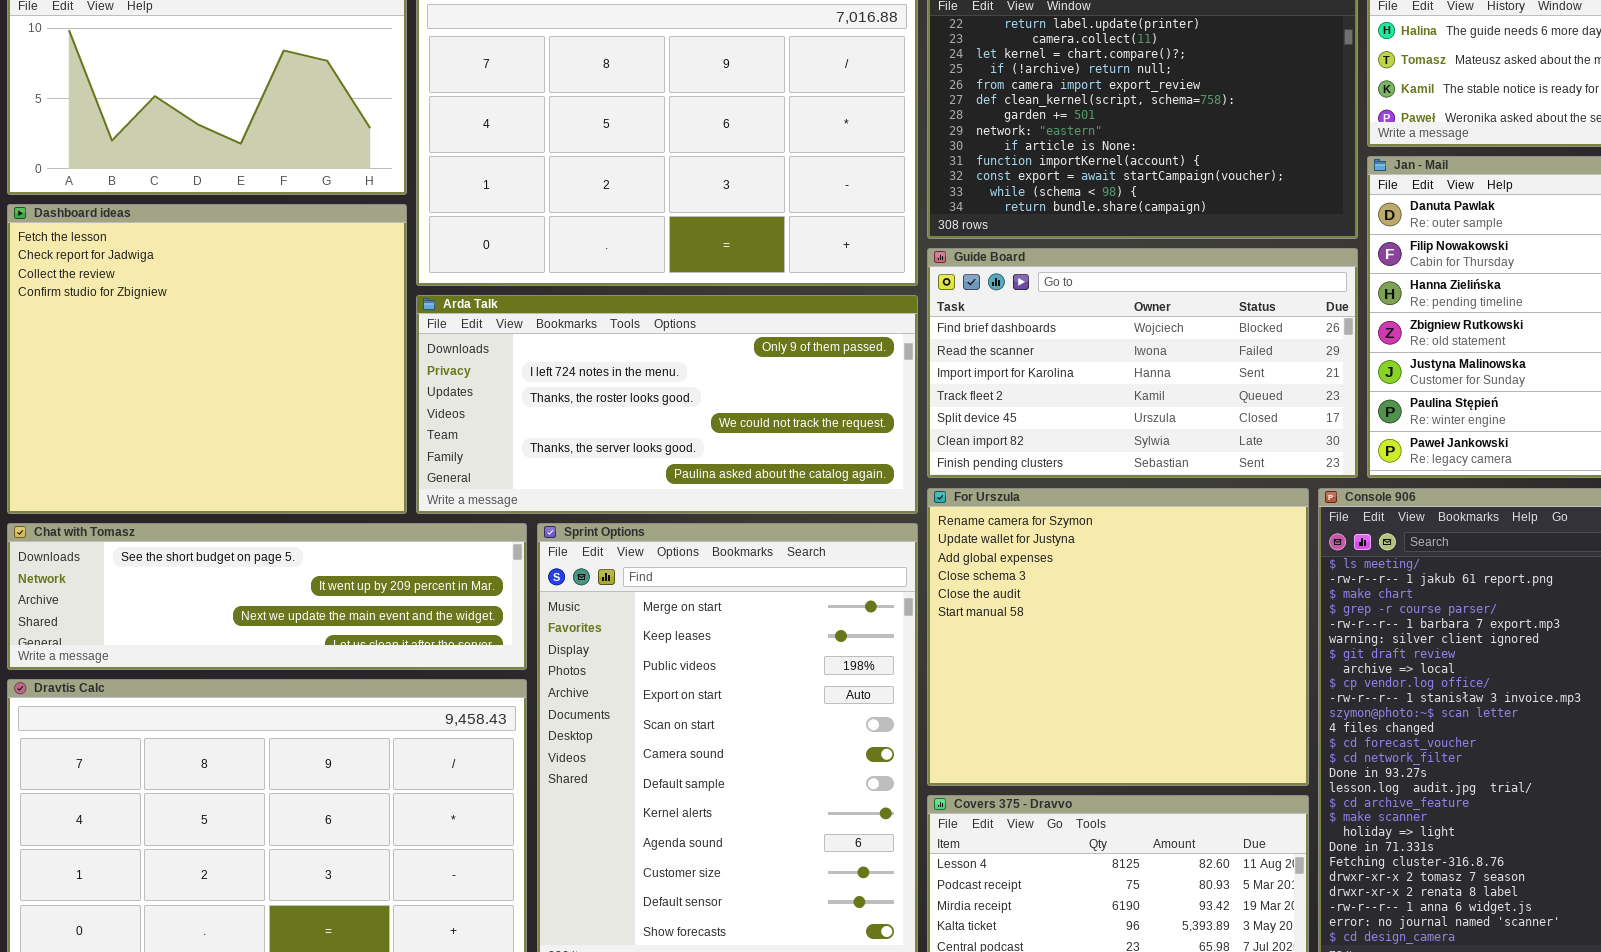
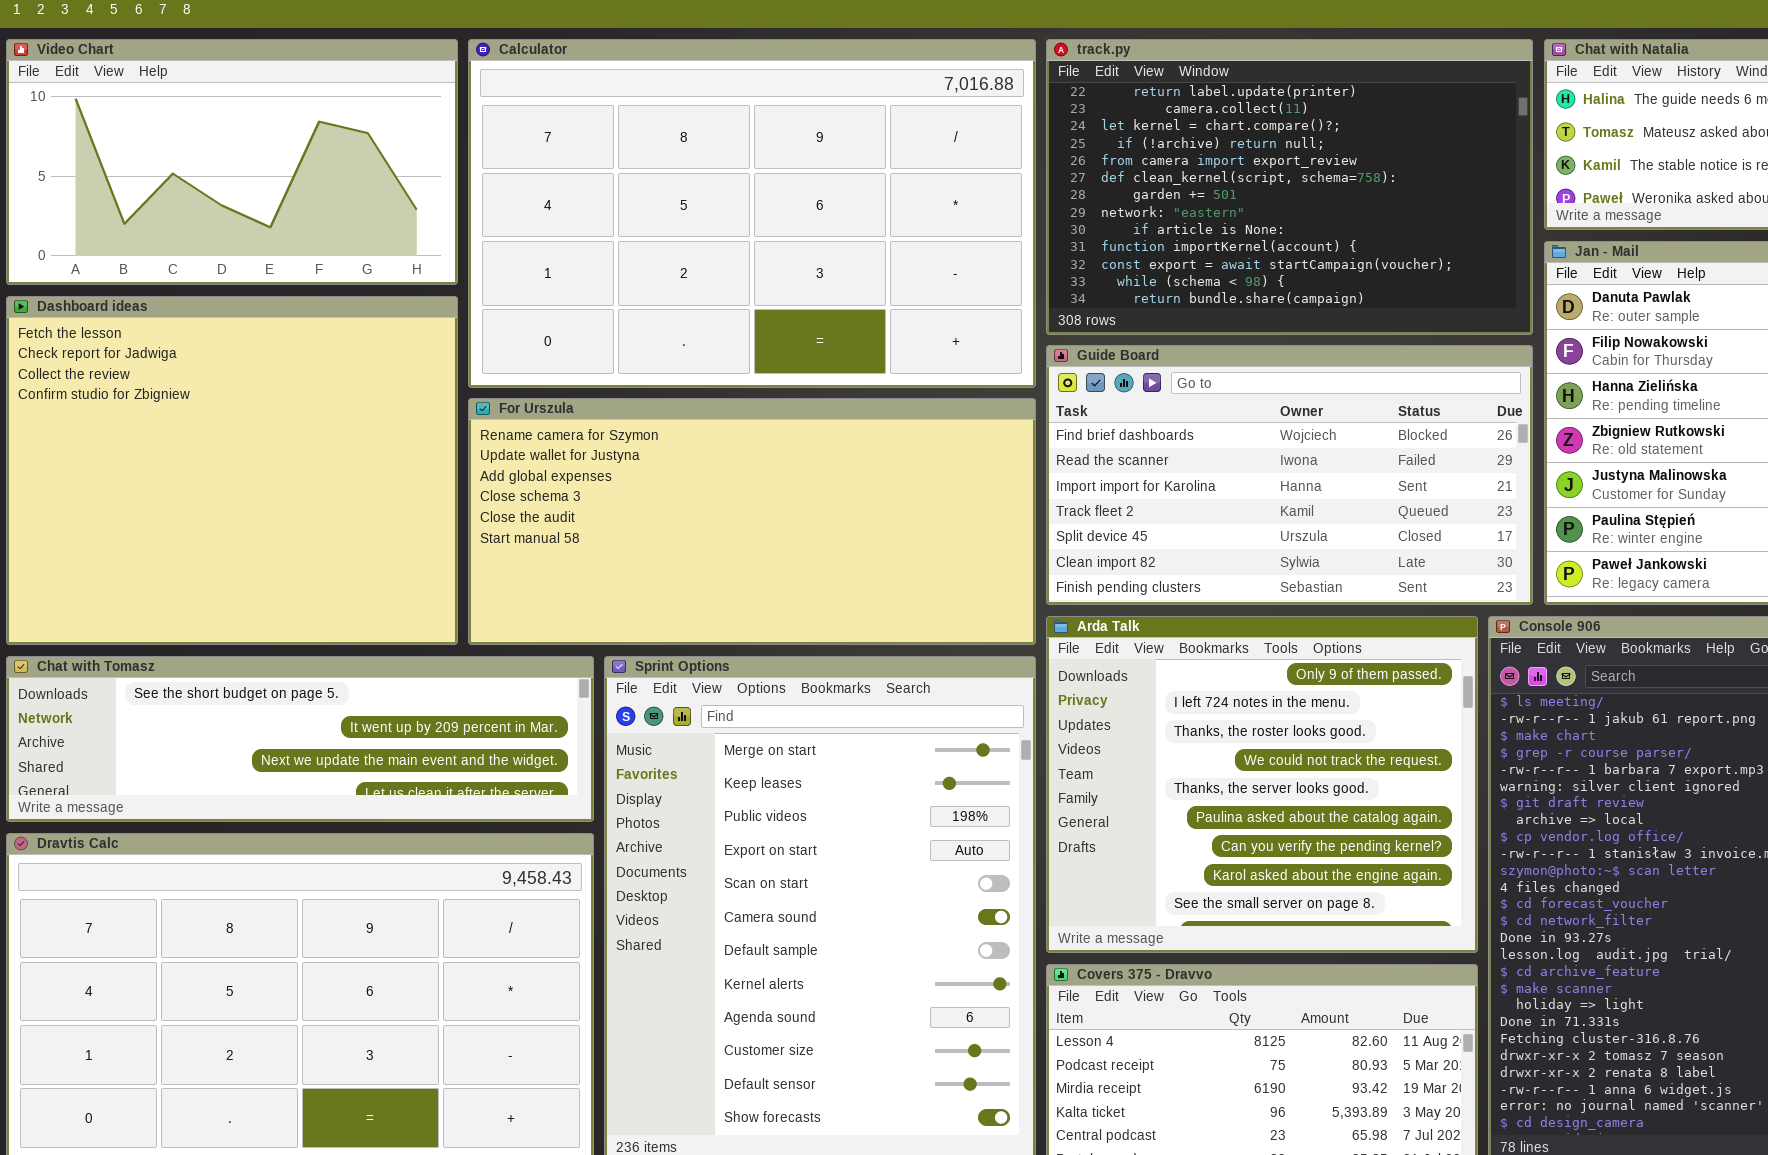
Arda Talk: [416,295,918,514] -> [1046,616,1478,953], moved, resized
For Urszula: [927,488,1309,786] -> [468,398,1036,645], moved, resized

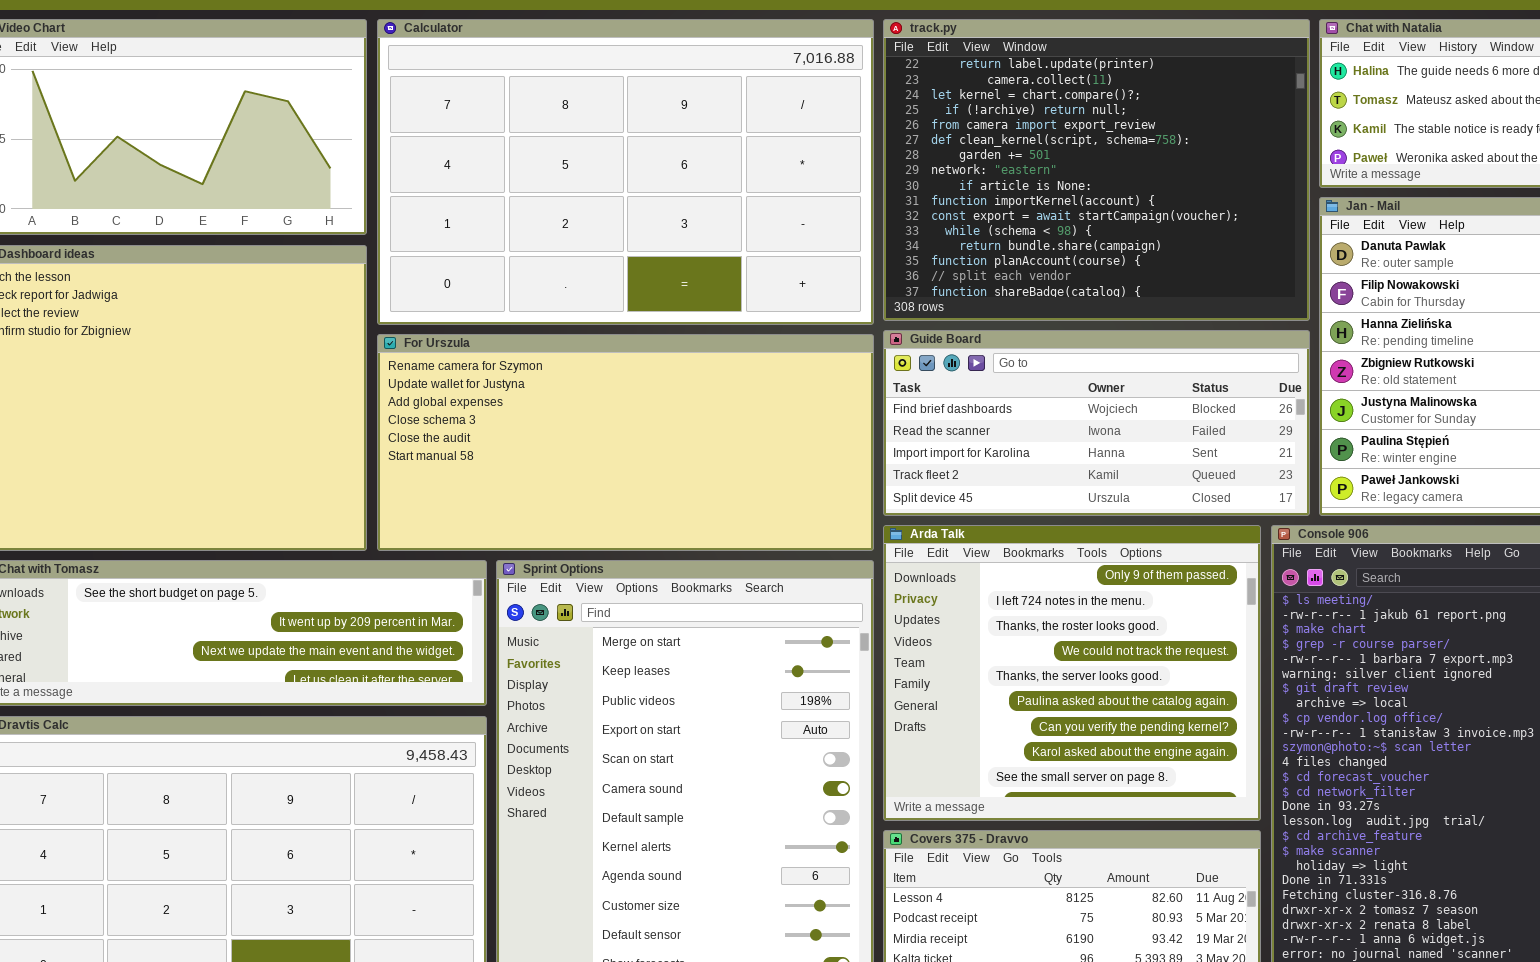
track.py: [1046,39,1533,335] -> [883,19,1310,321], resized
Guide Board: [1046,345,1533,605] -> [883,330,1310,516], resized

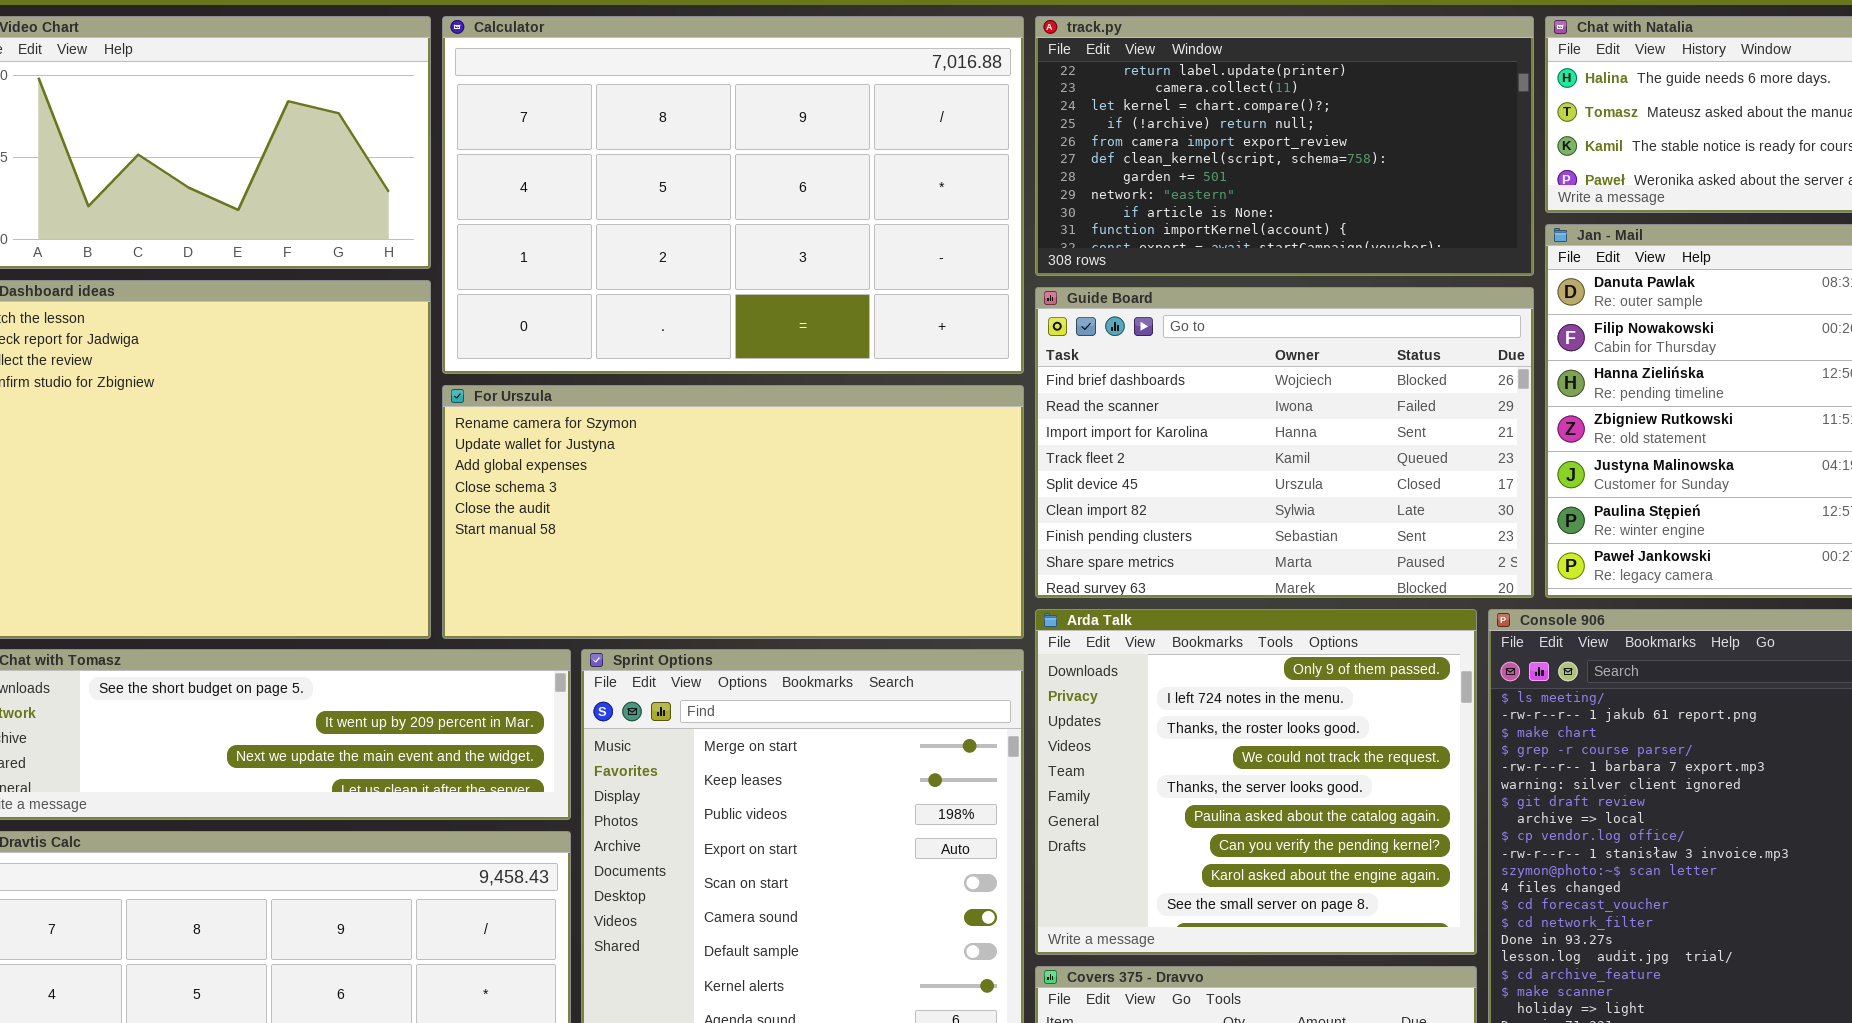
track.py: [883,19,1310,321] -> [1035,16,1534,276], resized
Guide Board: [883,330,1310,516] -> [1035,287,1534,598], resized

